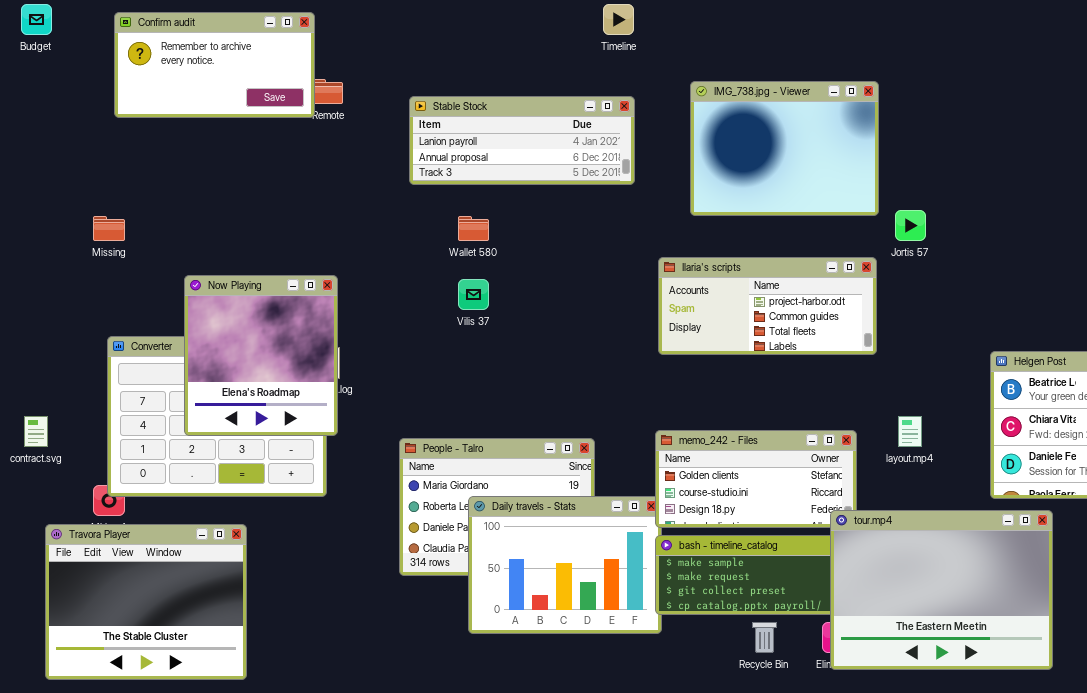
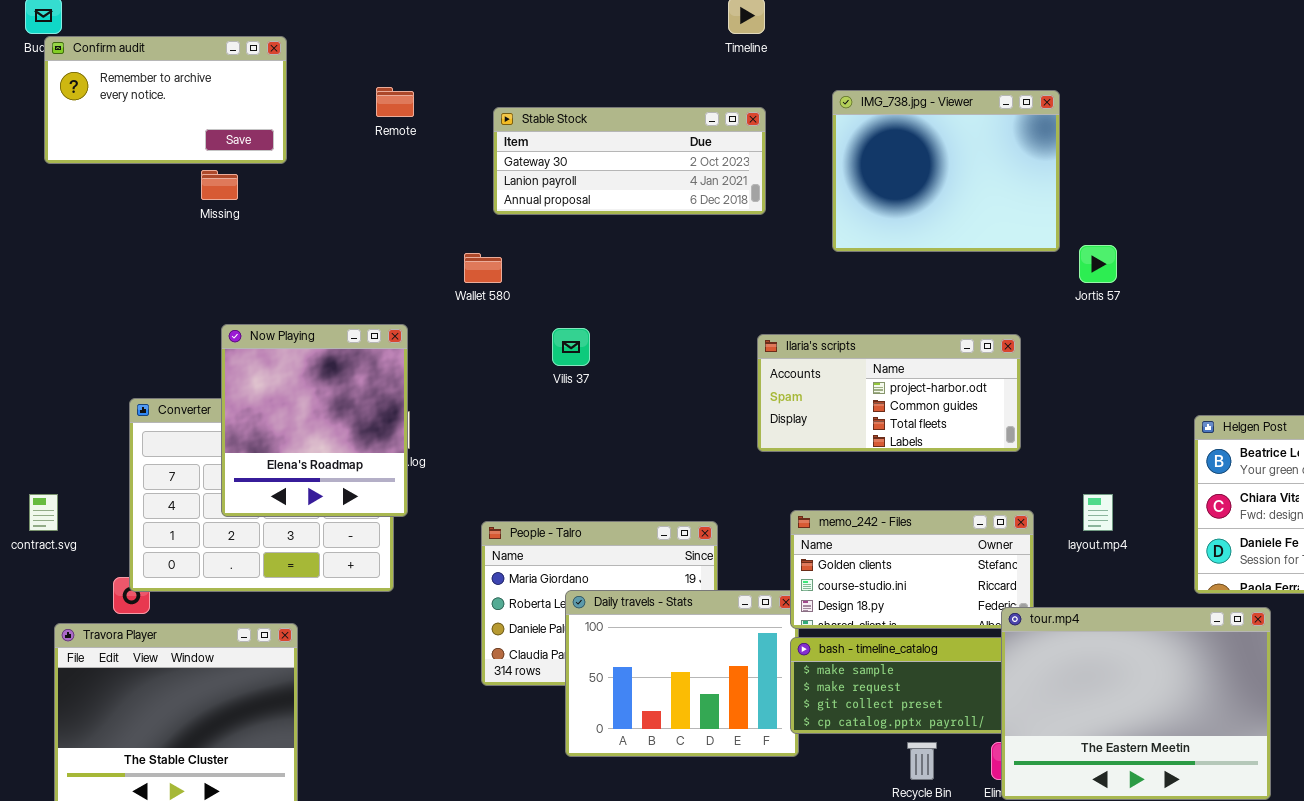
Confirm audit: [114,12,315,118] -> [44,36,287,164], moved
Stable Stock: [409,96,635,185] -> [493,107,766,215], scrolled up 1 row
Missing: [93,216,125,241] -> [201,170,238,200], moved
Wallet 580: [458,216,489,241] -> [464,253,502,283], moved
Ilaria's scripts: [658,257,877,355] -> [757,334,1021,452], moved

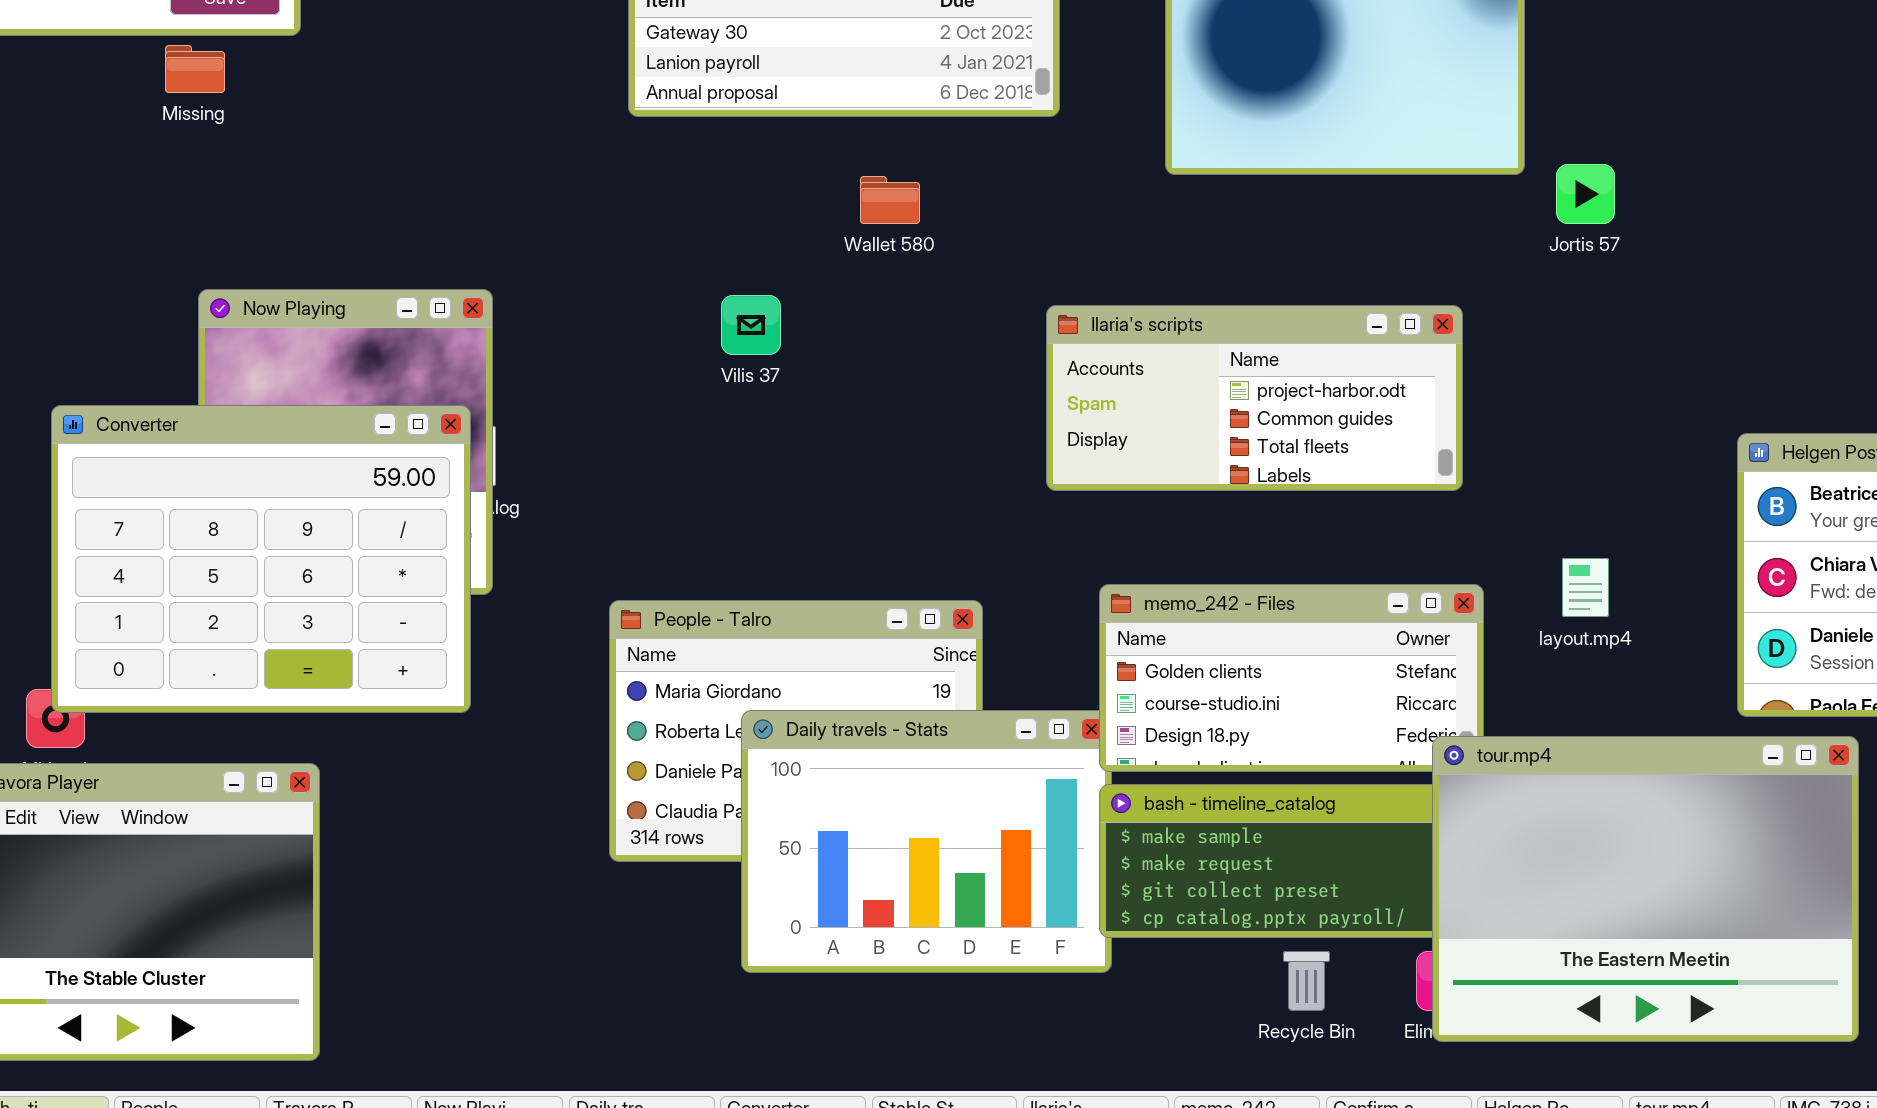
Wallet 580: [464,253,502,283] -> [860,176,920,224], moved
Converter: [129,398,394,592] -> [51,405,471,713], raised

